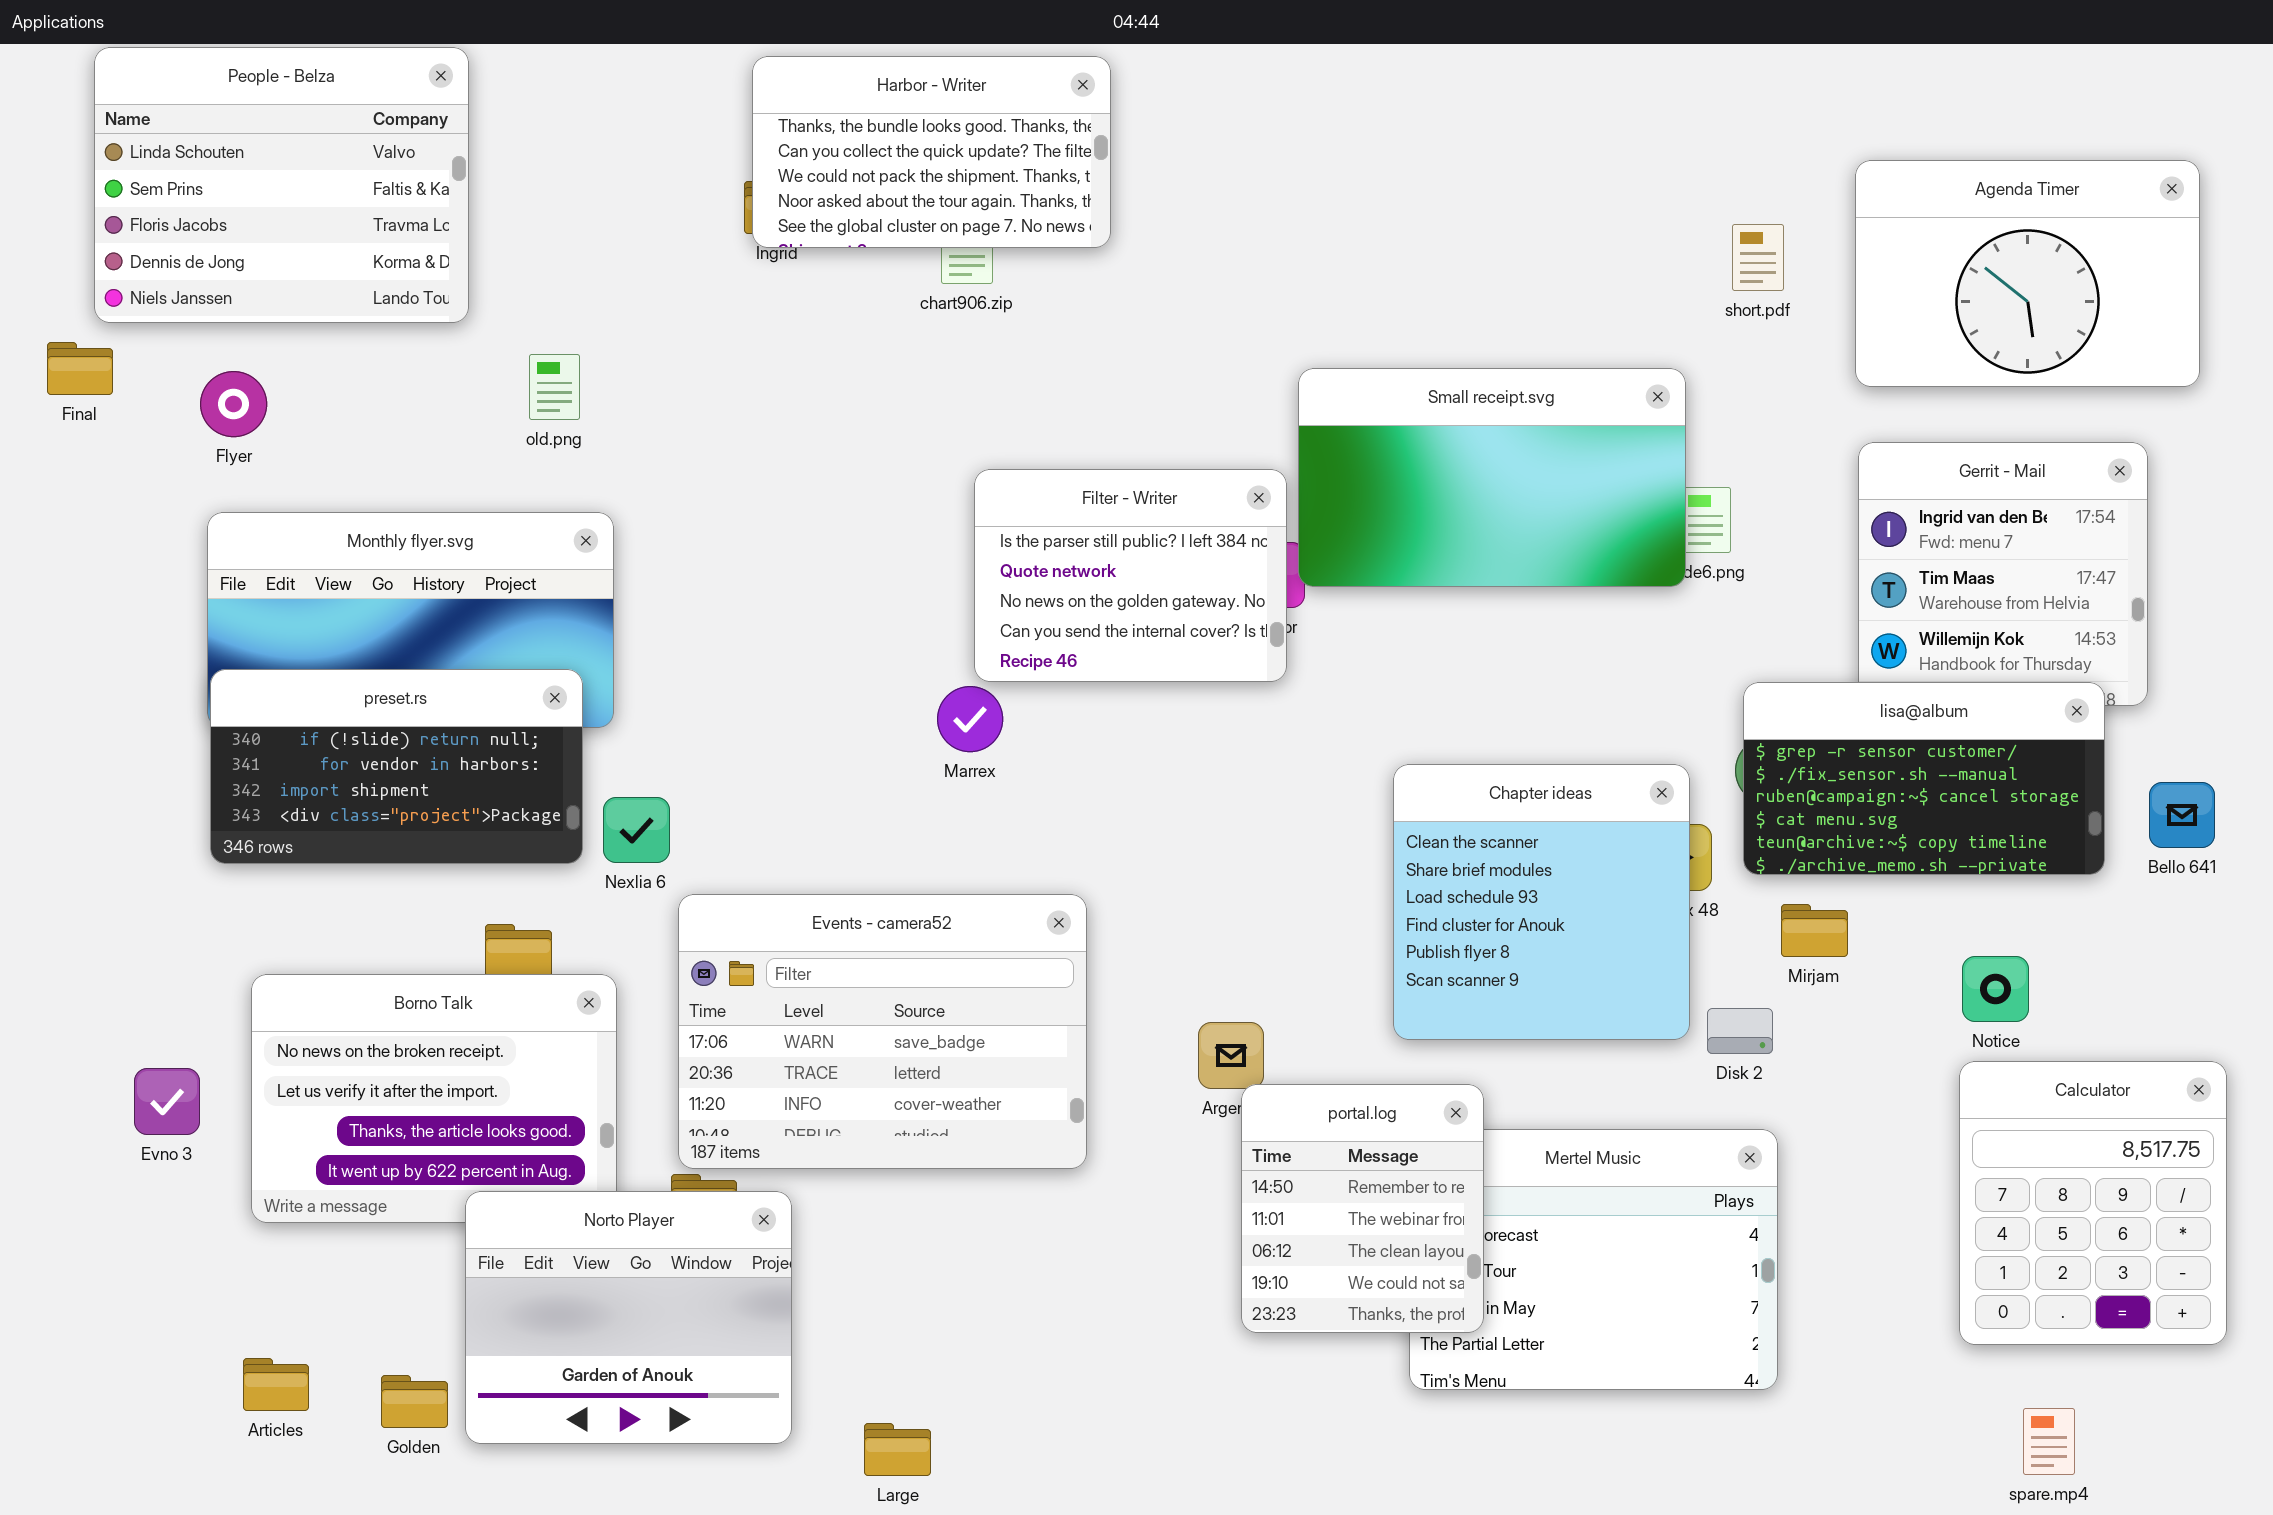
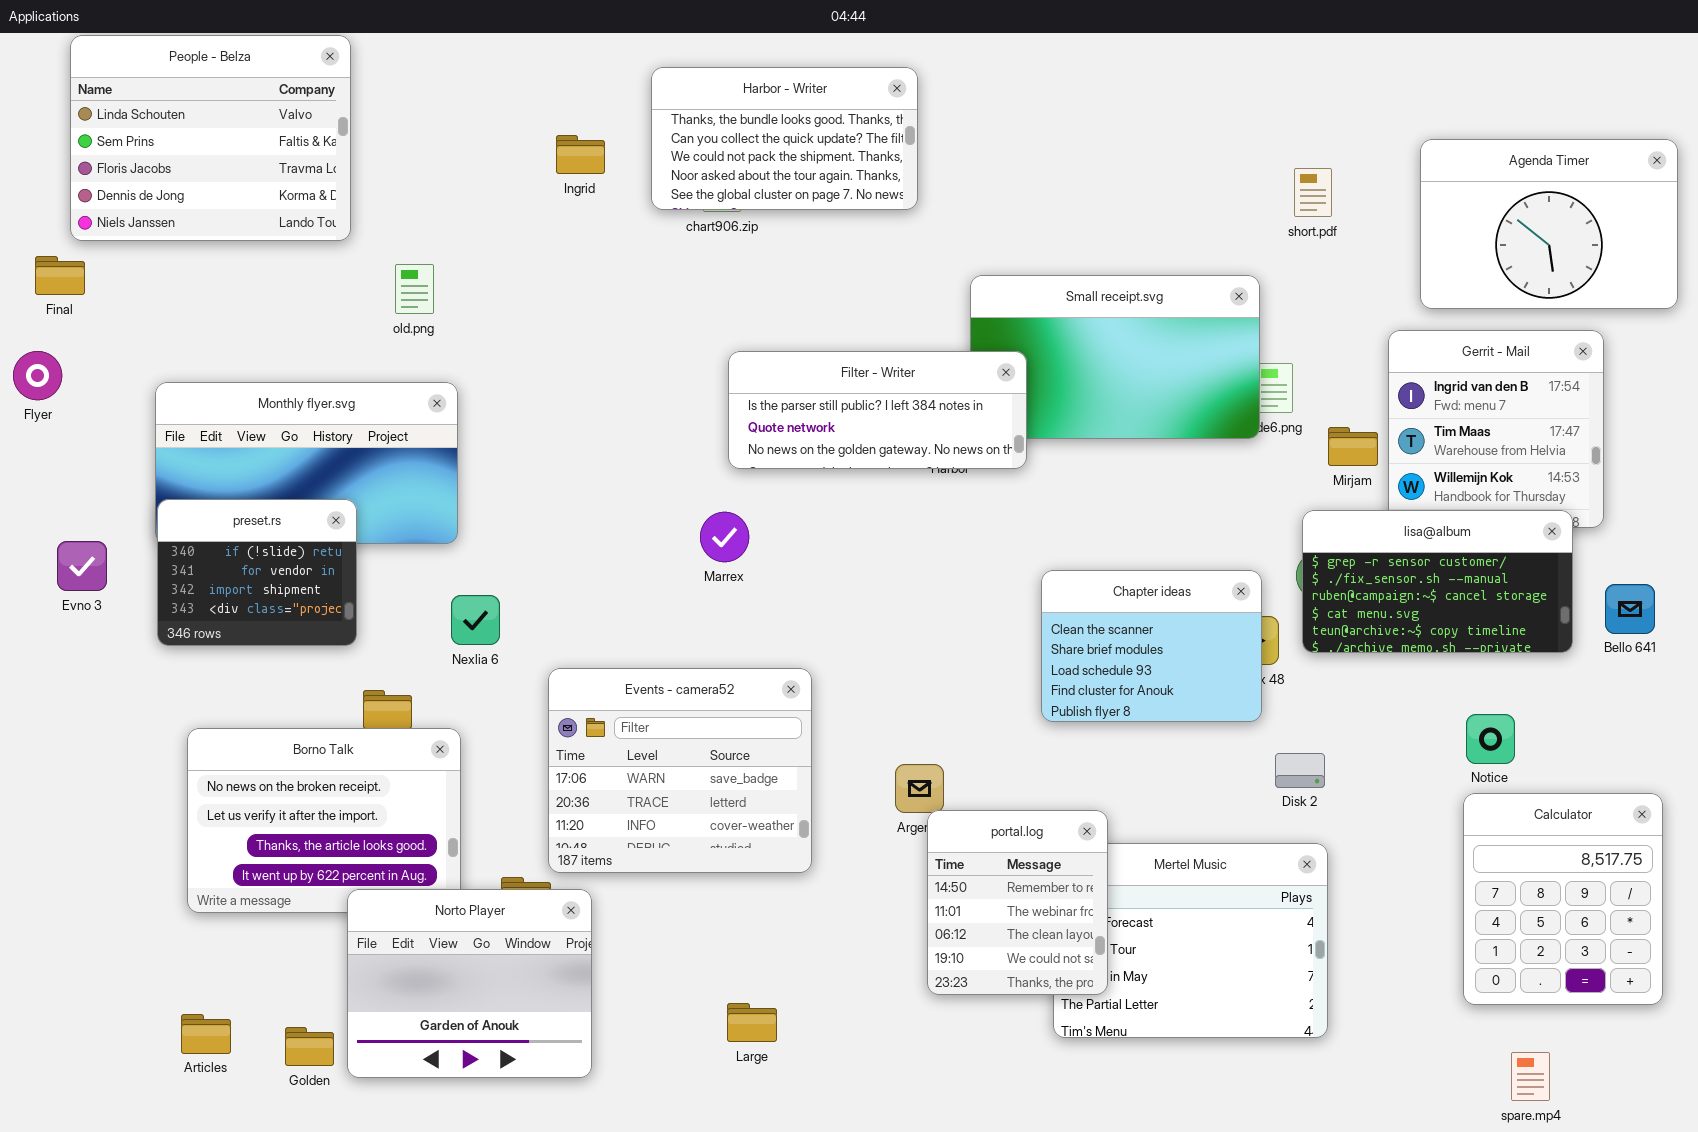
Harbor - Writer: [752,56,1111,248] -> [651,67,918,210], moved
Agenda Timer: [1855,160,2200,387] -> [1420,139,1678,309], moved
Flyer: [200,371,267,437] -> [13,351,62,400], moved
Filter - Writer: [974,469,1287,682] -> [728,351,1027,469], resized
preset.rs: [210,669,583,864] -> [157,499,357,646], resized
Chapter ideas: [1393,764,1690,1040] -> [1041,570,1262,722], resized
Events - camera52: [678,894,1087,1169] -> [548,668,812,873], resized
Mirjam: [1781,904,1848,957] -> [1328,427,1378,466], moved
Evno 3: [134,1068,200,1135] -> [57,541,107,591], moved
Large: [864,1423,931,1476] -> [727,1003,777,1042], moved

